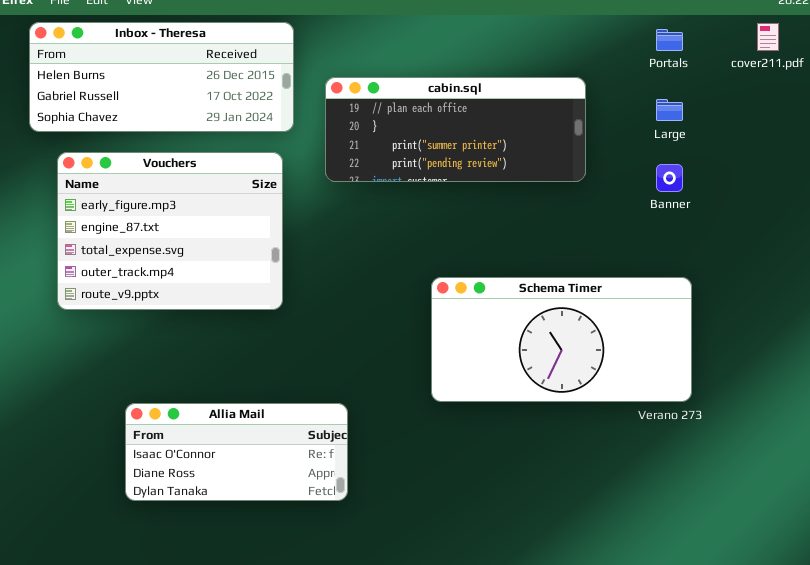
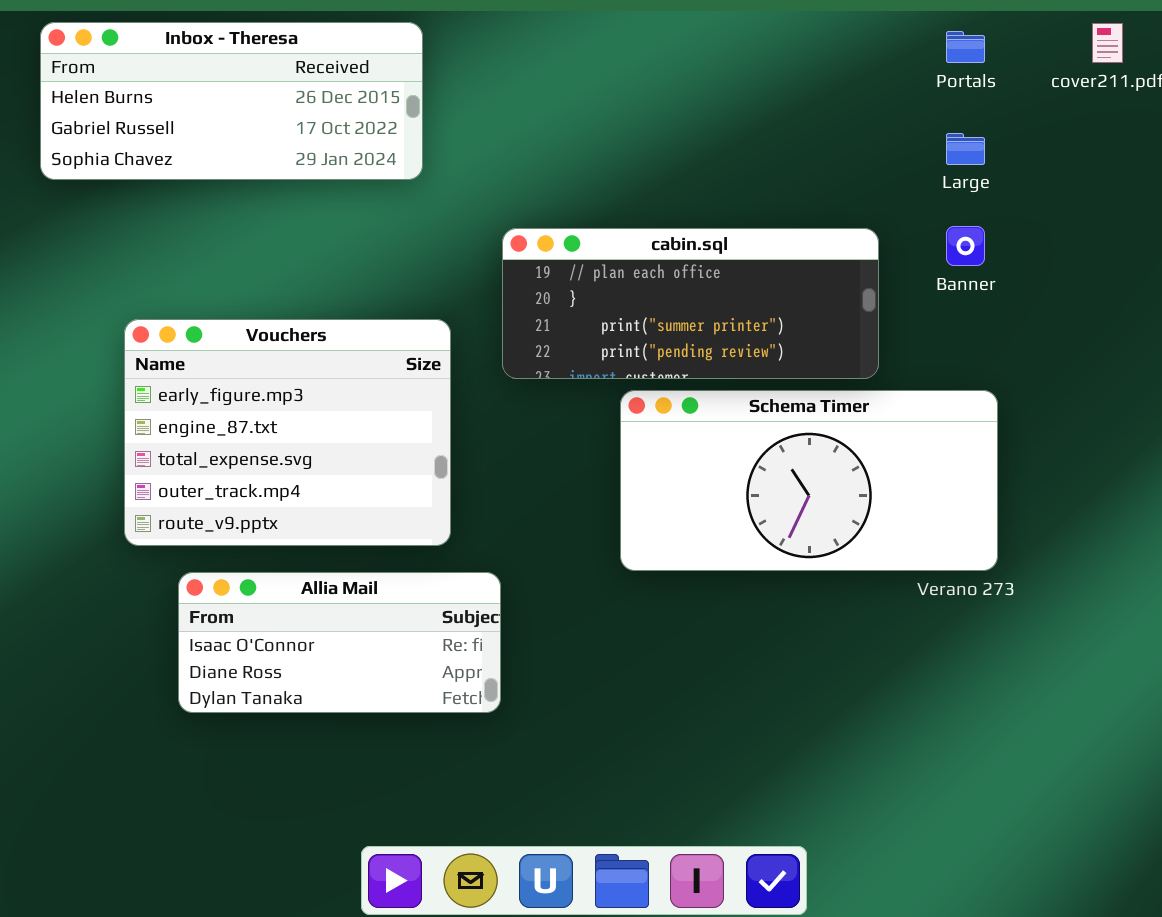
cabin.sql: [325,77,586,182] -> [502,228,879,379], moved
Vouchers: [57,152,283,310] -> [124,319,451,546], moved

